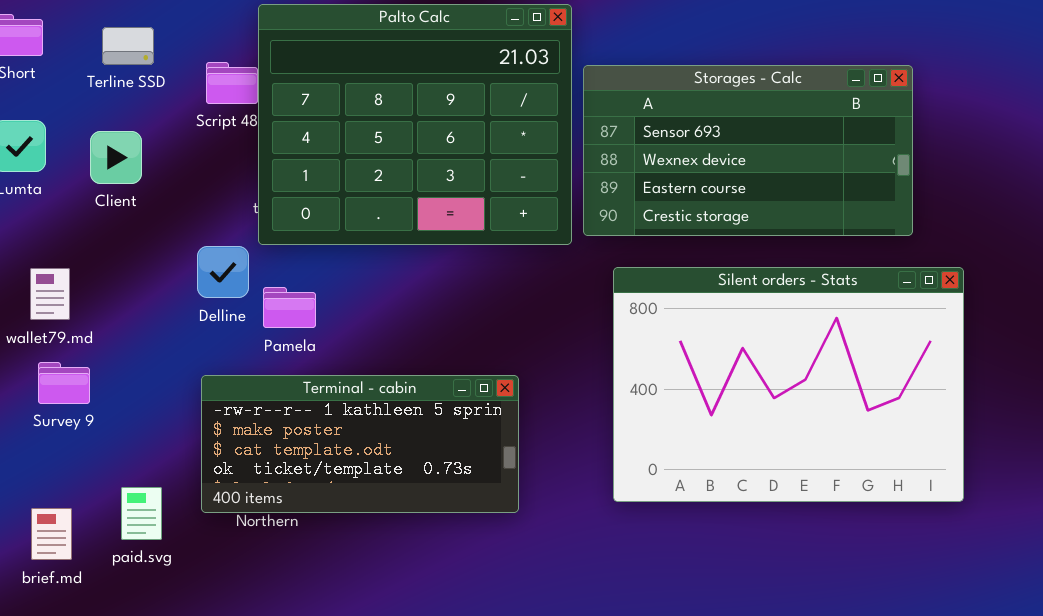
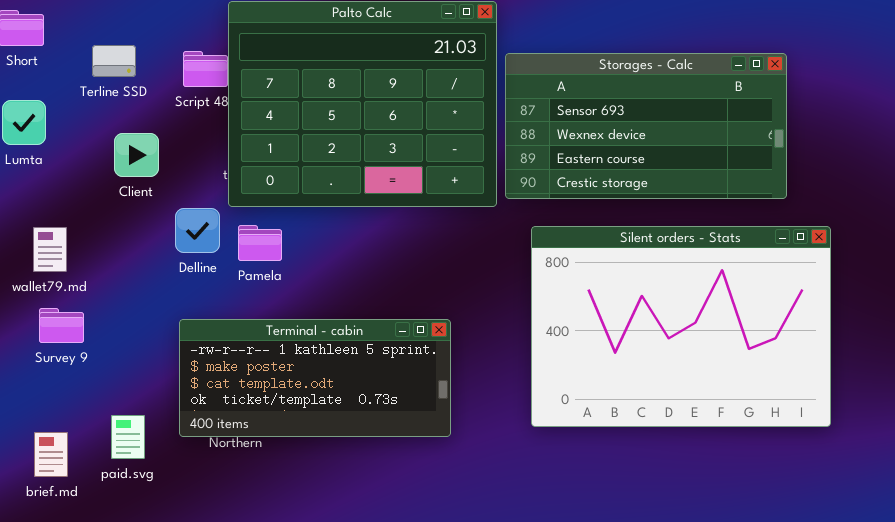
Terline SSD: [102,27,154,65] -> [92,45,136,77], moved
Client: [90,131,142,184] -> [114,133,159,177], moved
Pamela: [263,287,316,328] -> [238,225,282,261], moved

